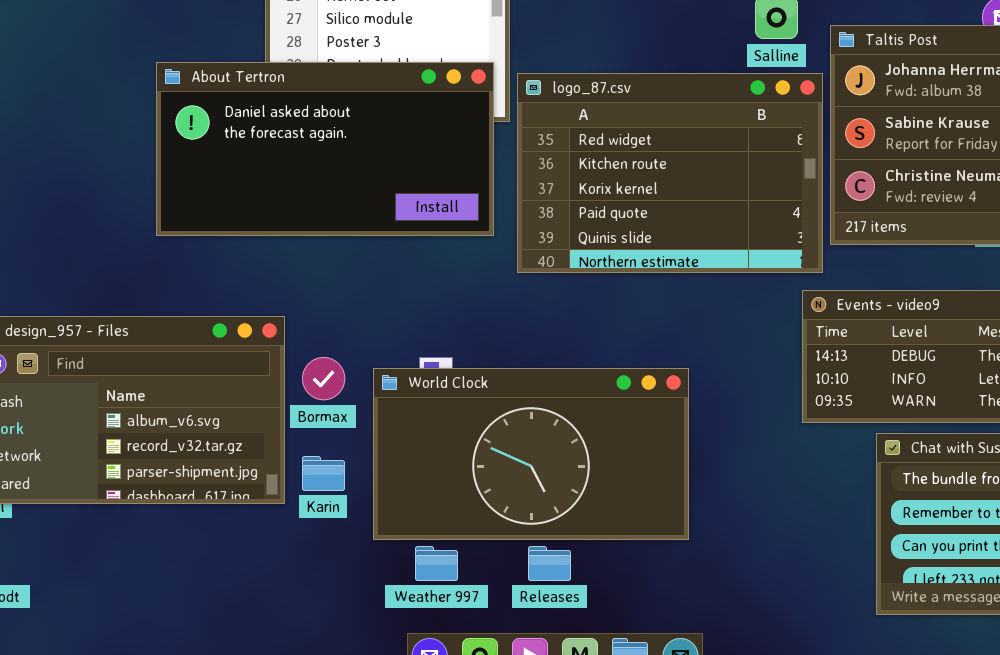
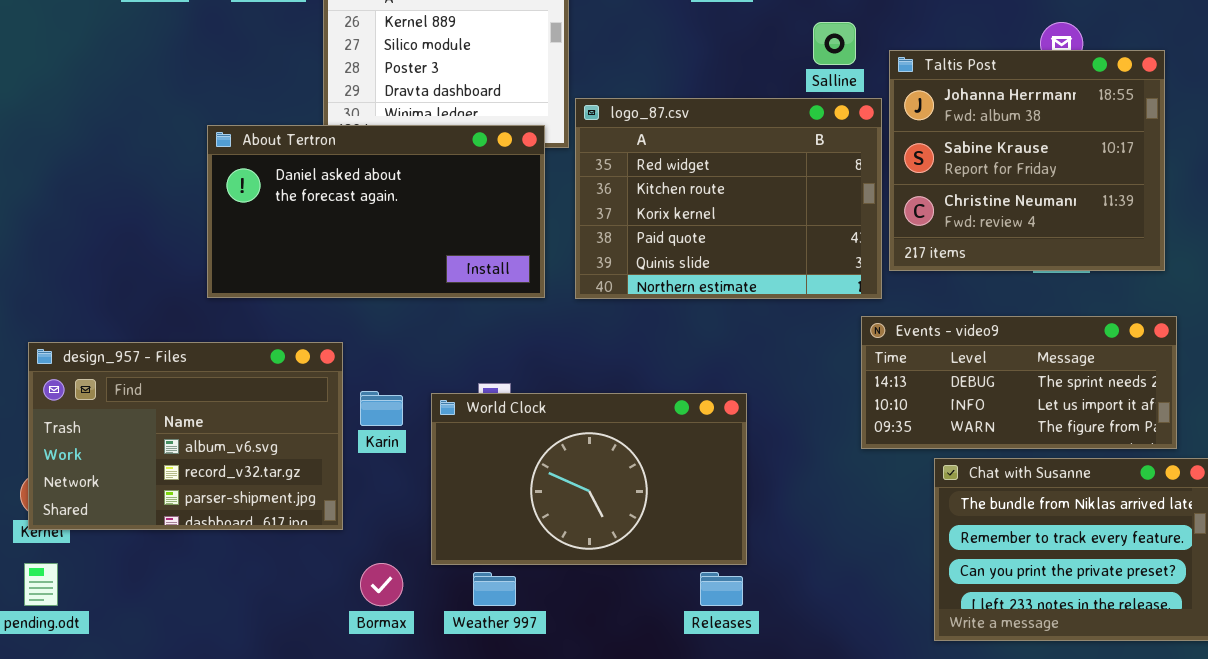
About Tertron: [156,62,494,236] -> [207,125,545,298], moved
Bormax: [302,357,345,400] -> [360,563,403,606], moved
Karin: [302,456,345,491] -> [360,391,403,426], moved
Releases: [528,546,571,581] -> [700,572,743,606], moved

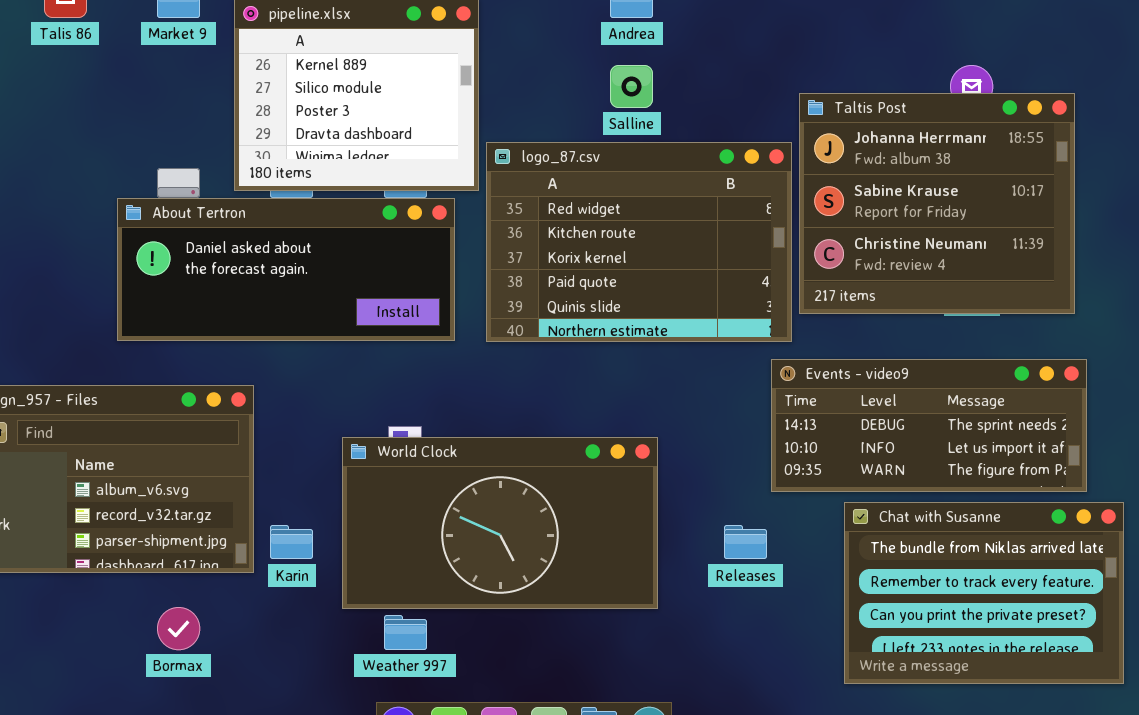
Salline: [813,22,856,65] -> [610,65,653,108], moved
About Tertron: [207,125,545,298] -> [117,198,455,341], resized
Karin: [360,391,403,426] -> [270,525,313,559], moved
Bormax: [360,563,403,606] -> [157,607,200,650], moved
Releases: [700,572,743,606] -> [724,525,767,559], moved

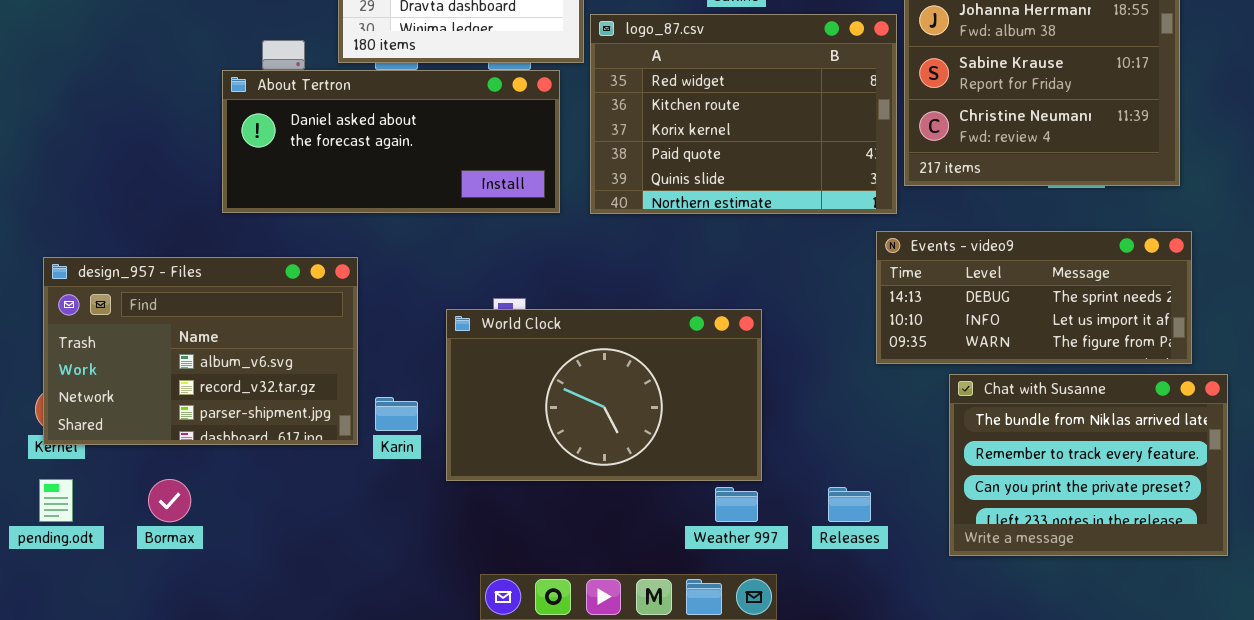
Releases: [724,525,767,559] -> [828,487,871,522], moved
Bormax: [157,607,200,650] -> [148,479,191,522], moved
Weather 997: [384,615,427,650] -> [715,487,758,522], moved

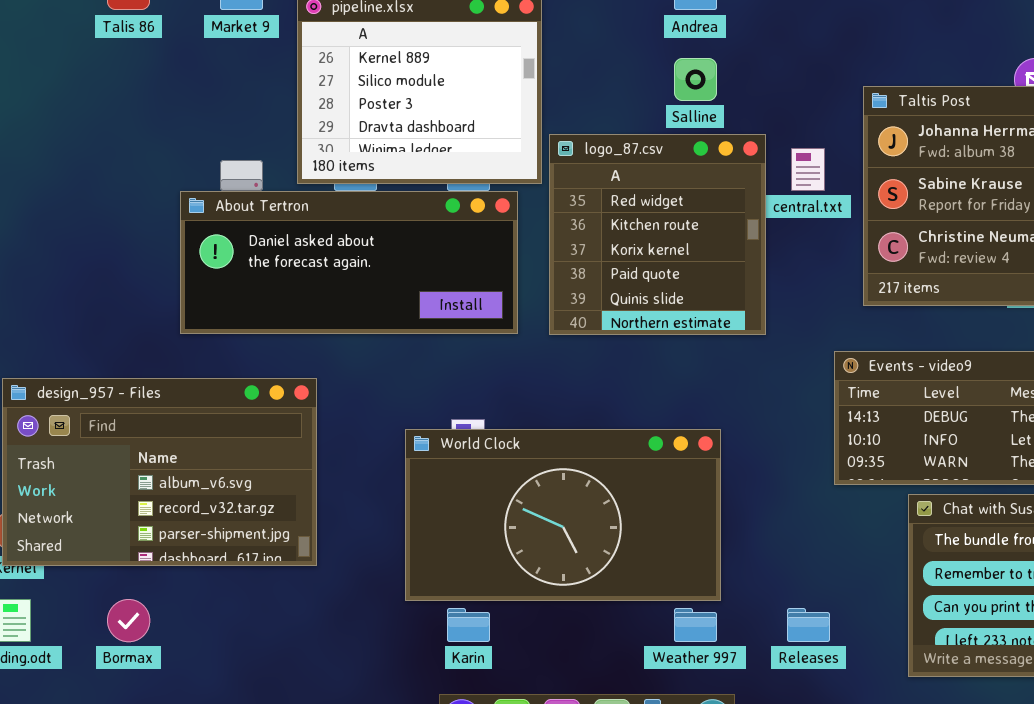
logo_87.csv: [590,14,897,214] -> [549,134,766,335], resized
Karin: [375,397,418,431] -> [447,608,490,642], moved

